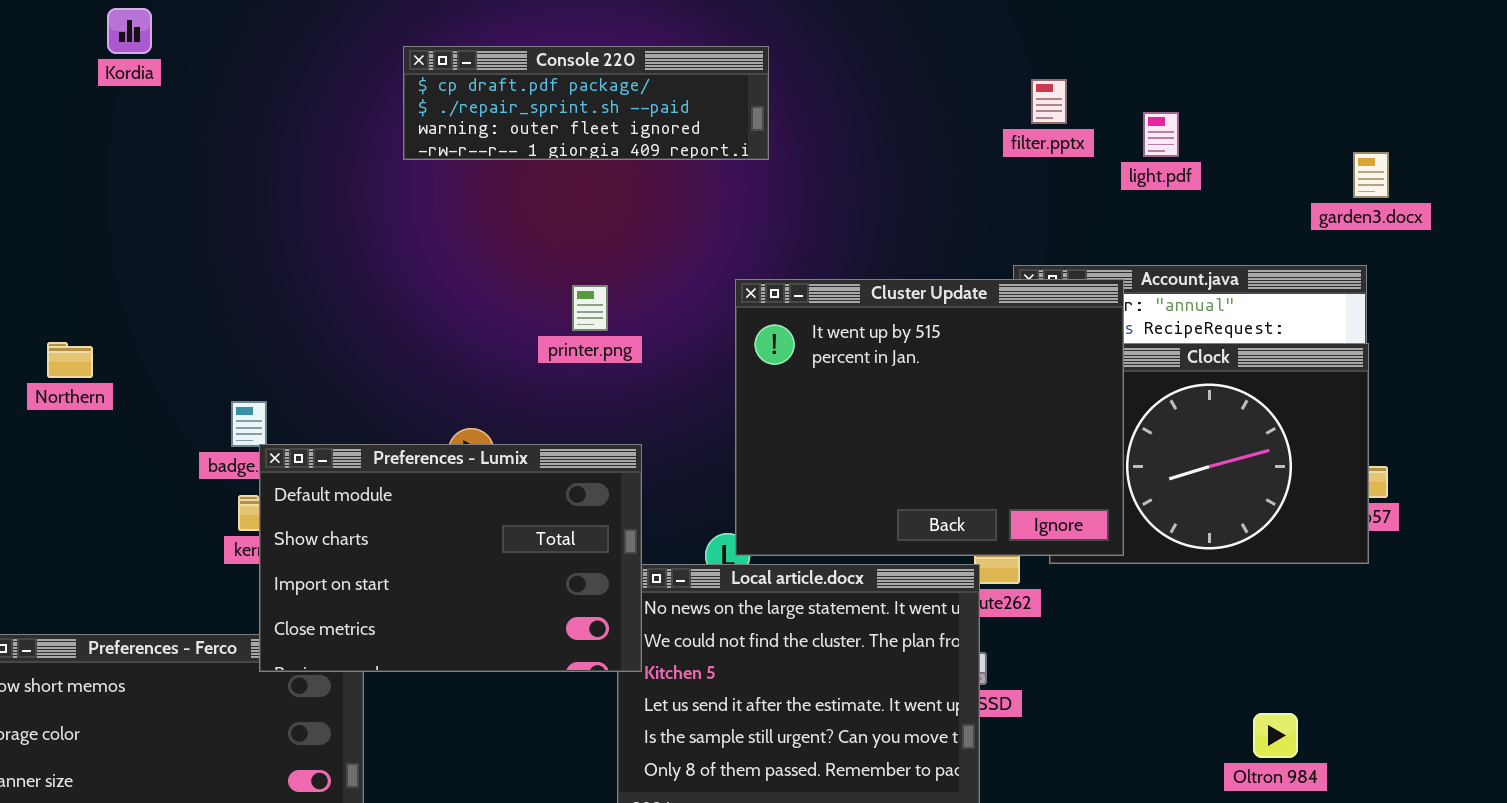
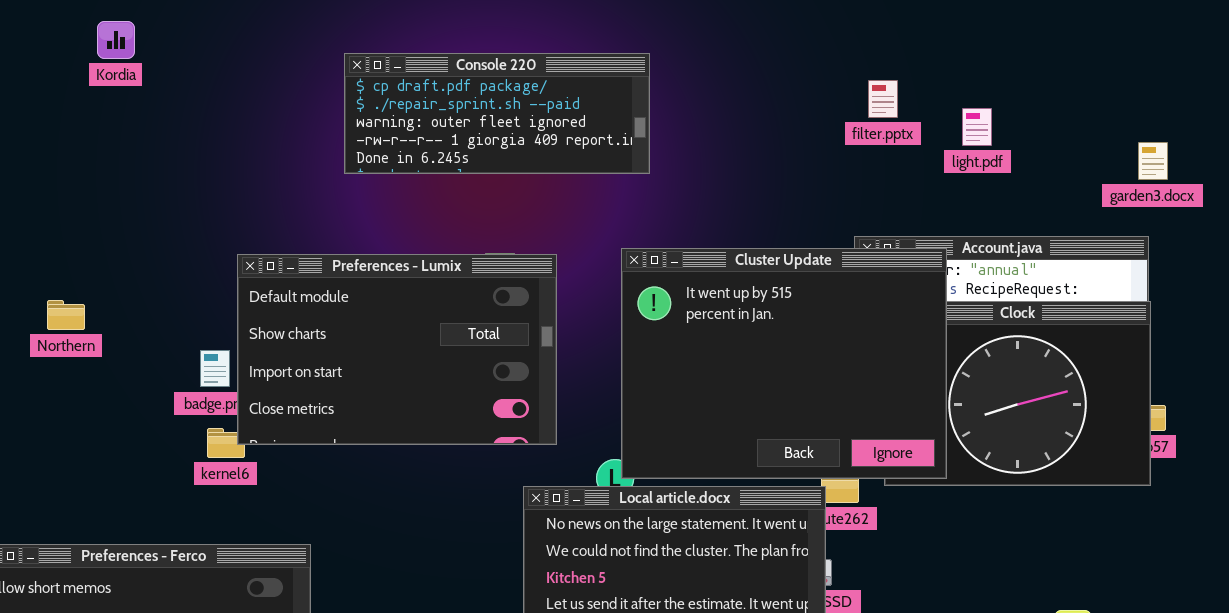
Console 220: [403,46,769,160] -> [344,53,650,174], resized
Preferences - Lumix: [259,444,642,672] -> [237,254,557,445], moved

